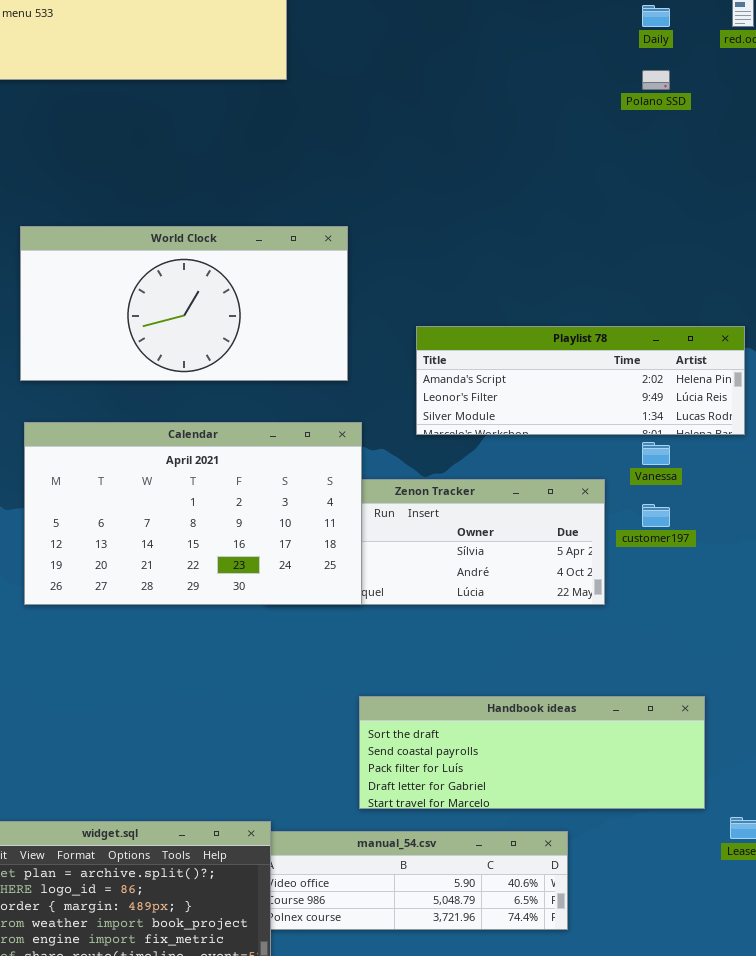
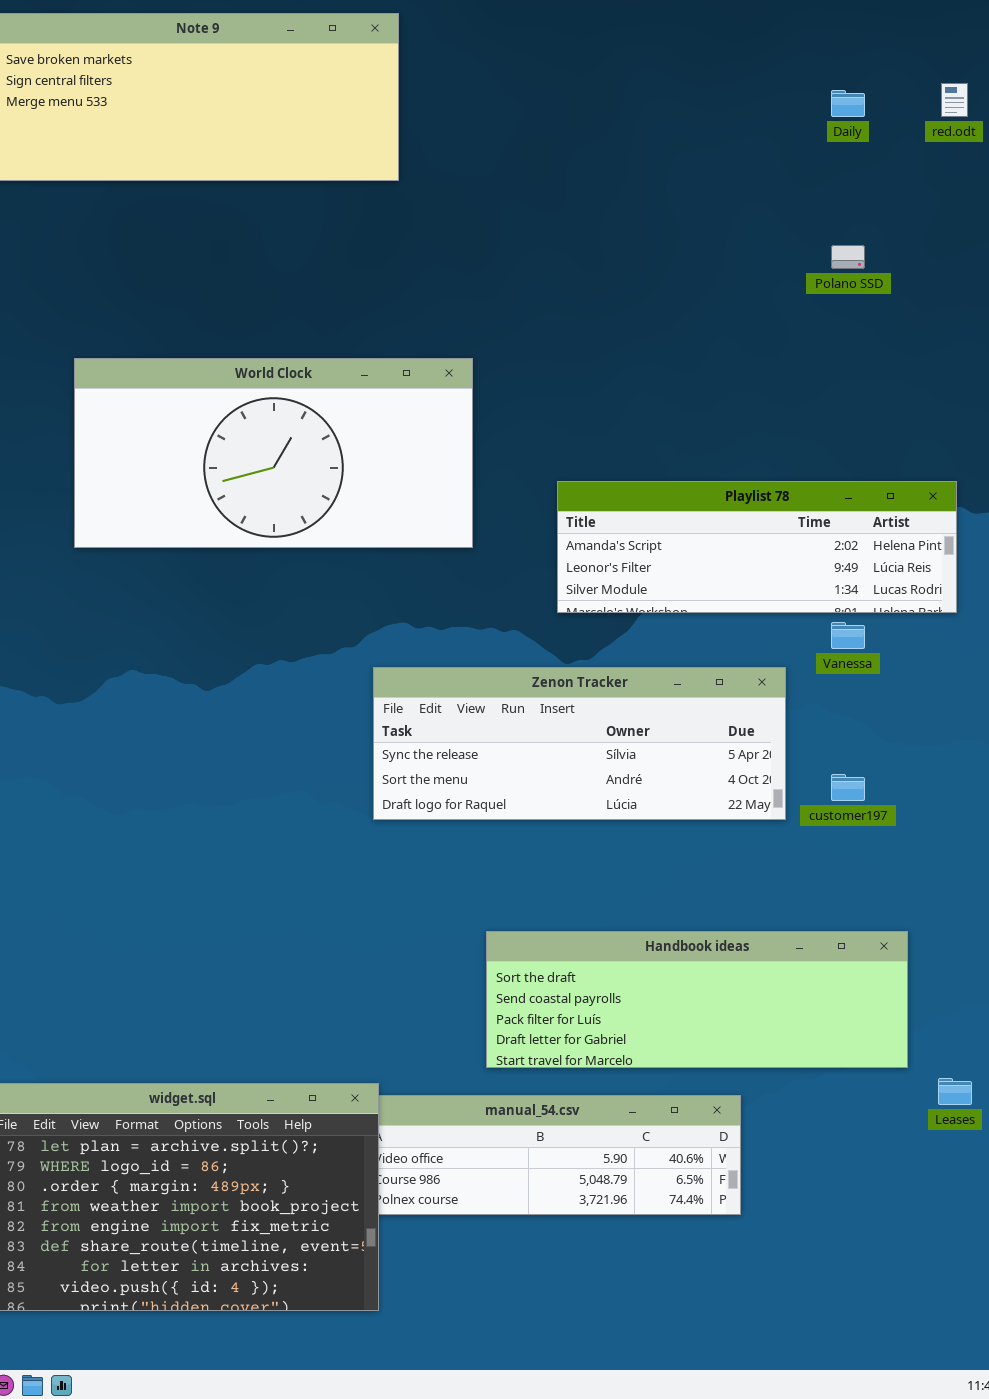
Polano SSD: [642,70,670,90] -> [831,245,865,269], moved
Calendar: [24,422,362,605] -> none, closed
customer197: [642,504,670,527] -> [831,774,865,801], moved

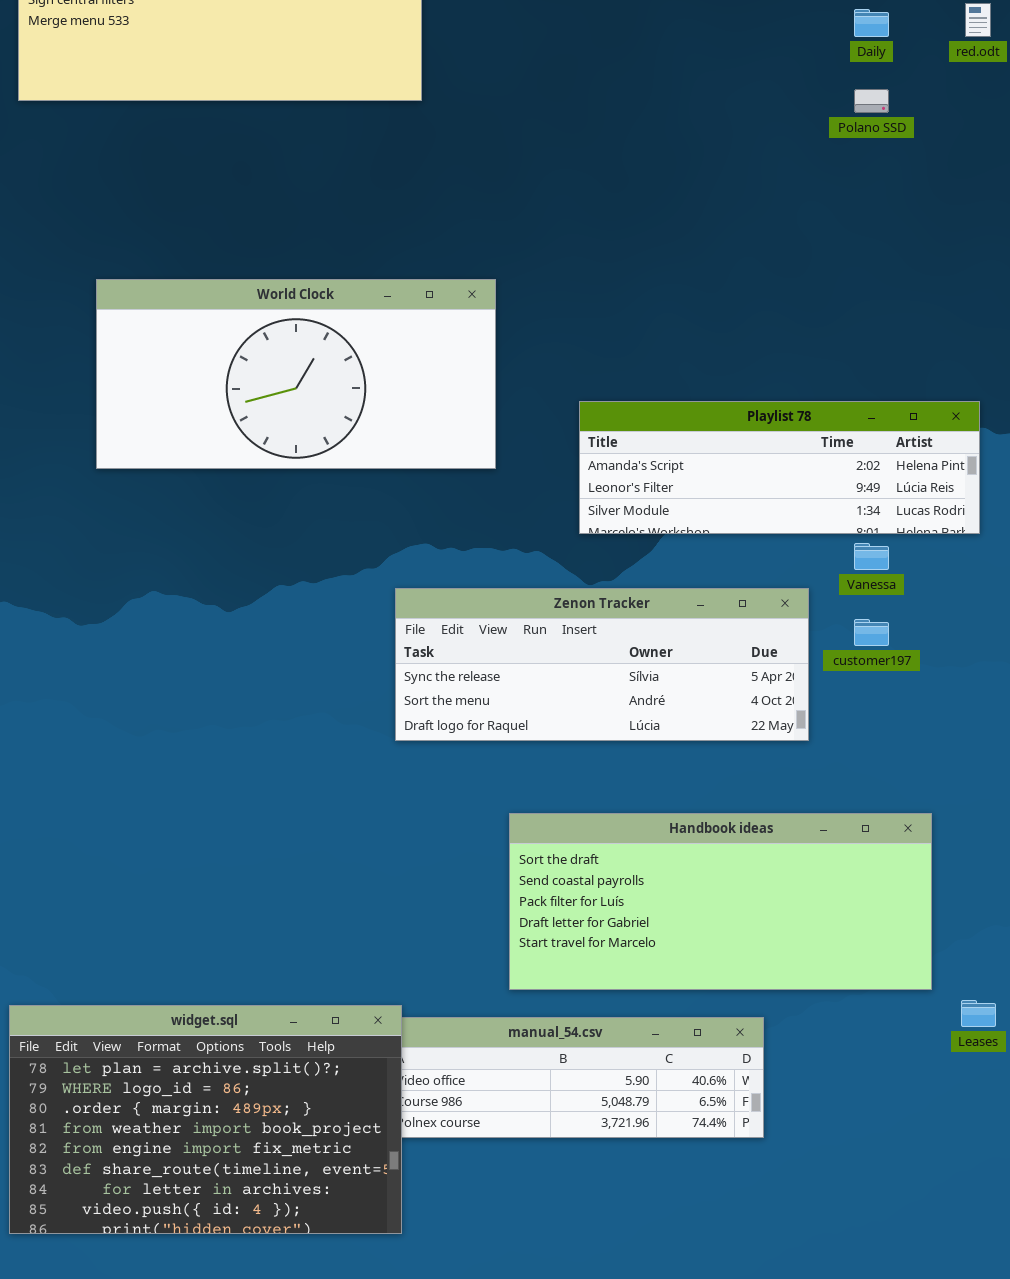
Polano SSD: [831,245,865,269] -> [854,89,889,113], moved
customer197: [831,774,865,801] -> [854,619,889,646], moved
Handbook ideas: [486,931,908,1068] -> [509,813,932,990], resized

